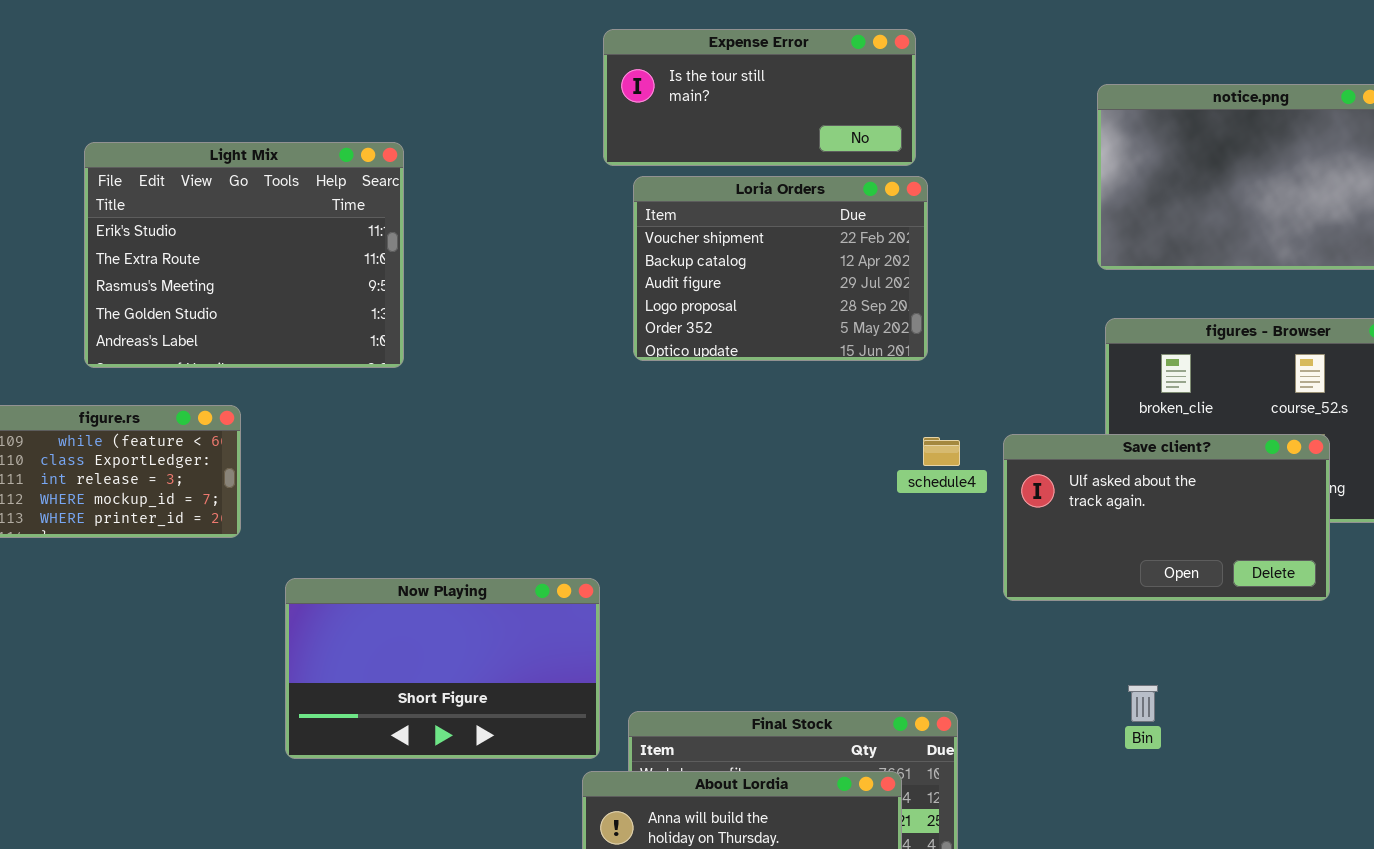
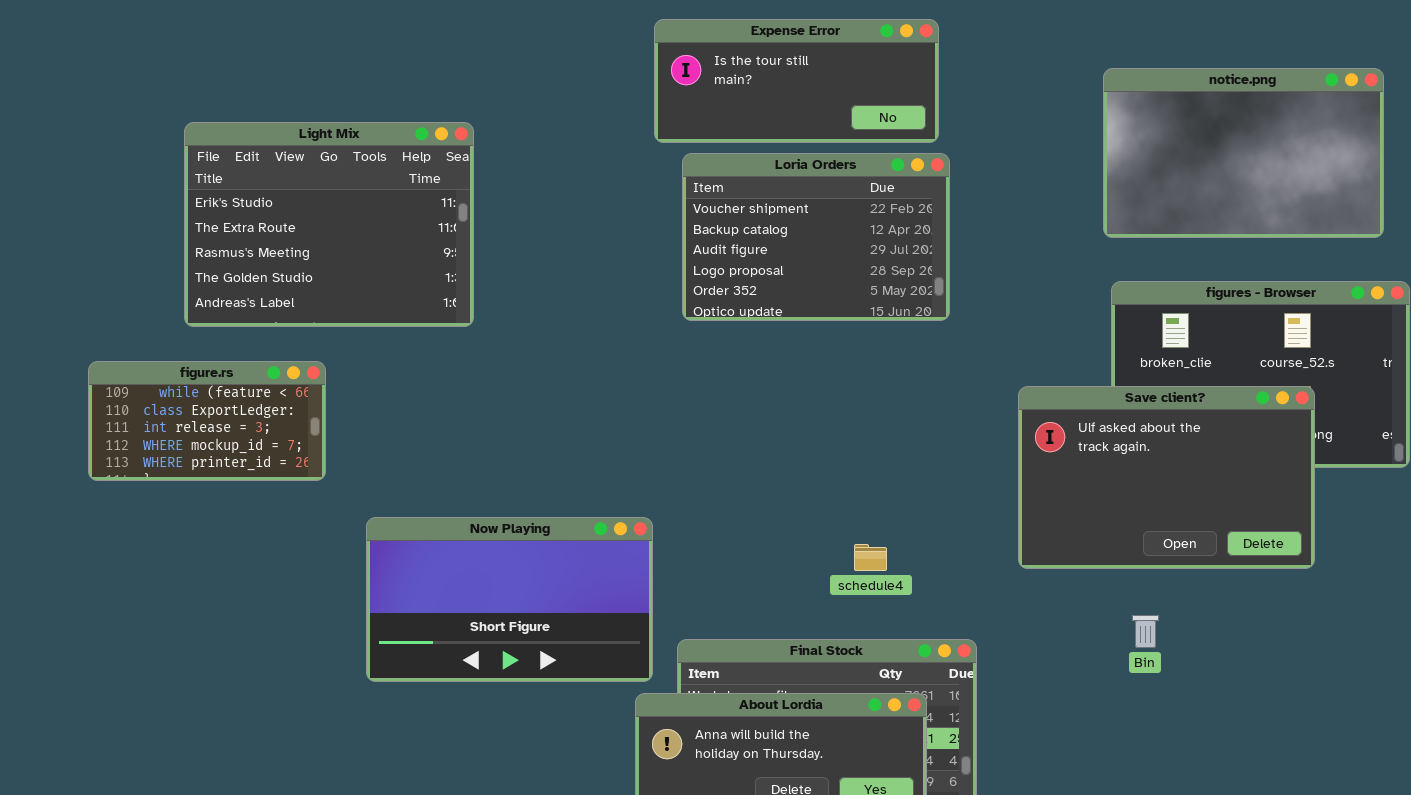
Save client?: [1003,434,1330,601] -> [1018,386,1315,569], resized
schedule4: [923,437,960,466] -> [854,544,887,571], moved

